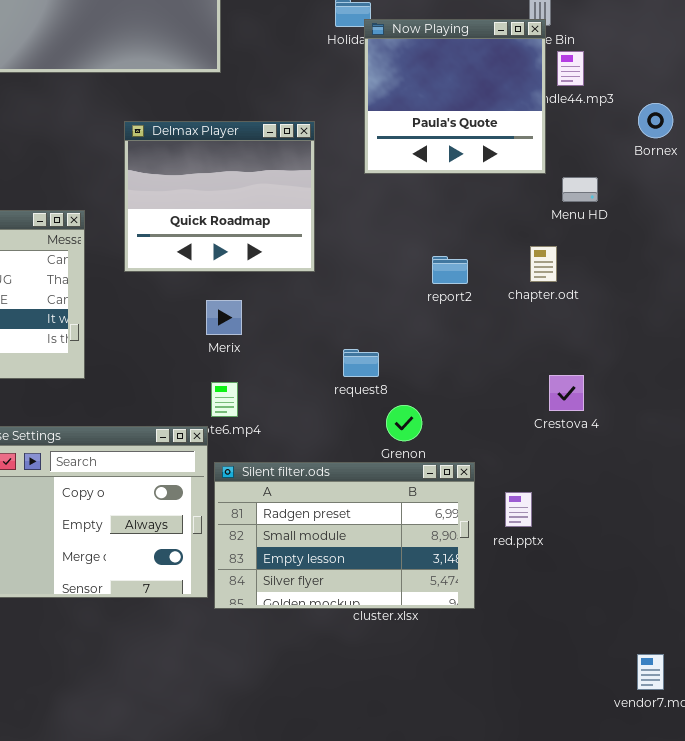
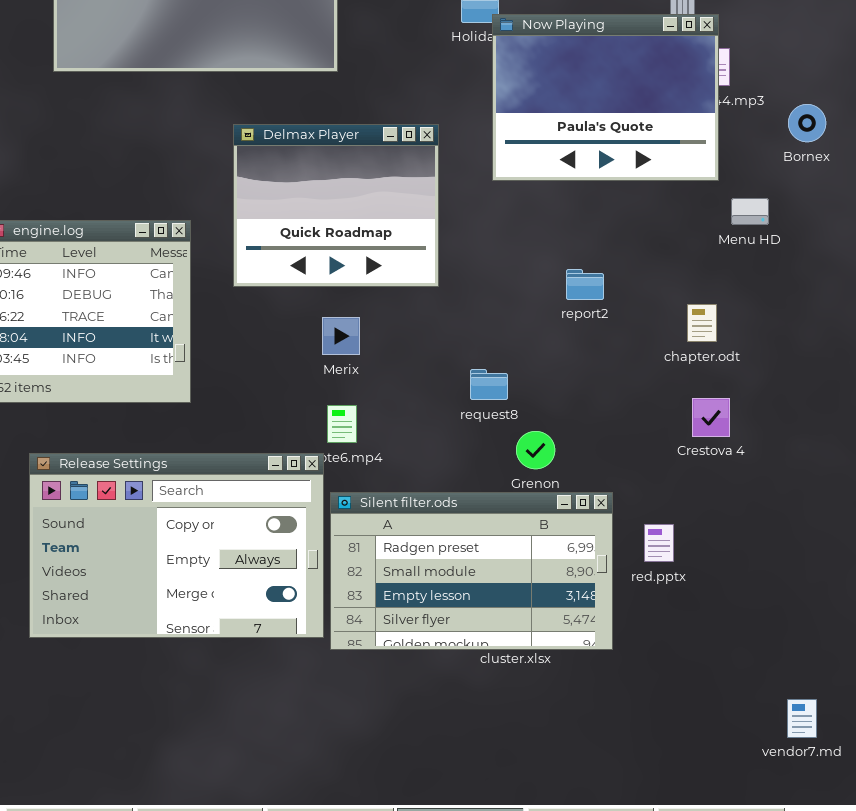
Now Playing: [364,19,546,174] -> [492,14,719,181], resized
Menu HD: [562,177,598,202] -> [731,198,769,225], moved
chapter.odt: [530,246,557,282] -> [687,304,717,342], moved

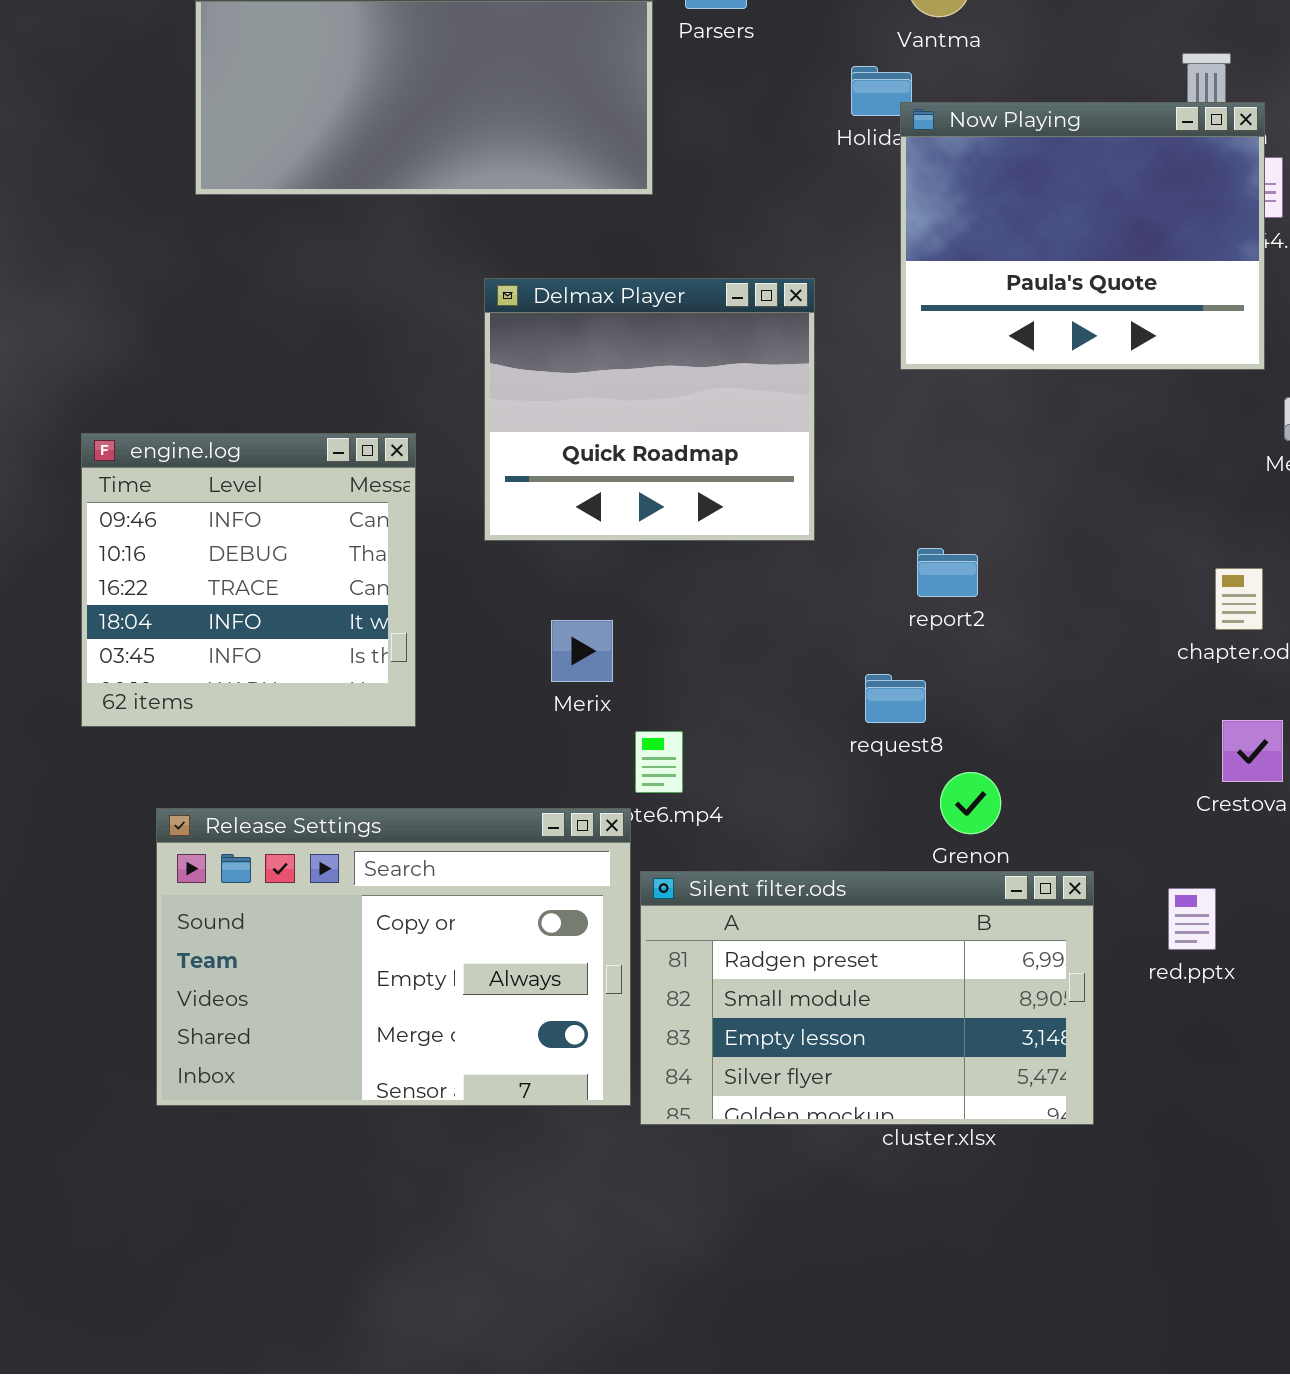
report2: [566,269,604,300] -> [917,548,978,597], moved
Merix: [322,317,360,355] -> [551,620,613,682], moved
red.pptx: [644,524,674,562] -> [1168,888,1216,950], moved

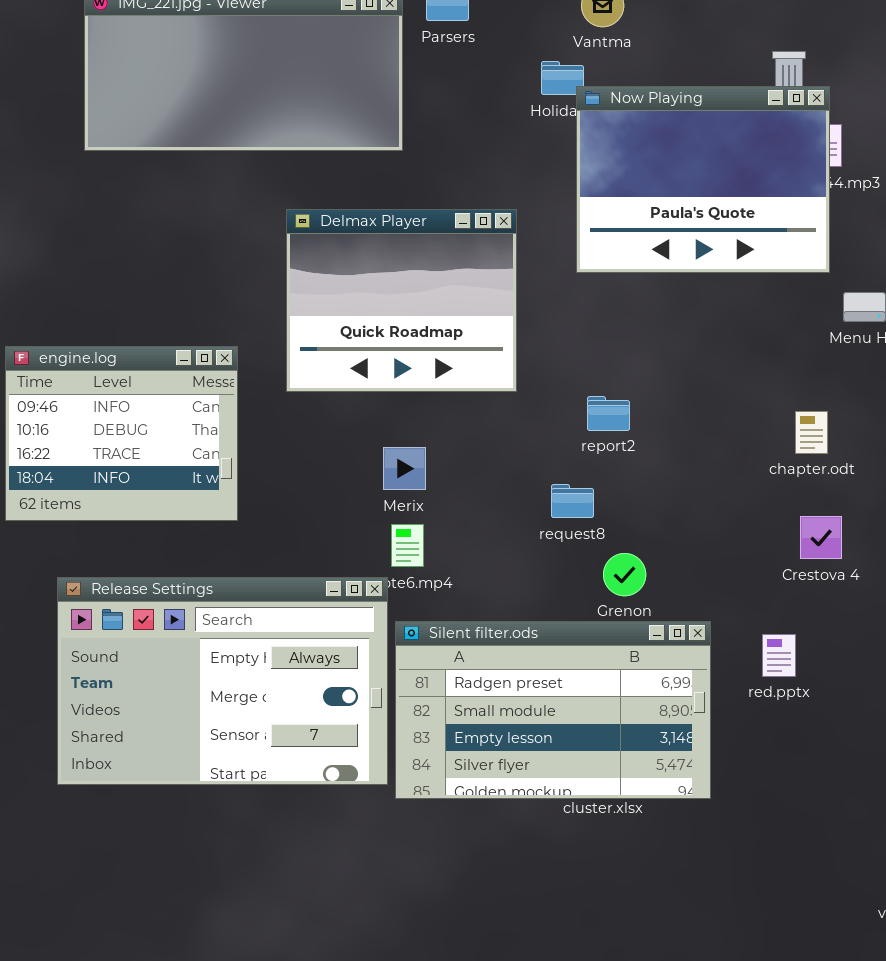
engine.log: [81,433,416,727] -> [5,346,238,521], resized
Merix: [551,620,613,682] -> [383,447,426,490], moved
Release Settings: [156,808,631,1106] -> [57,577,388,785], scrolled down 1 row

